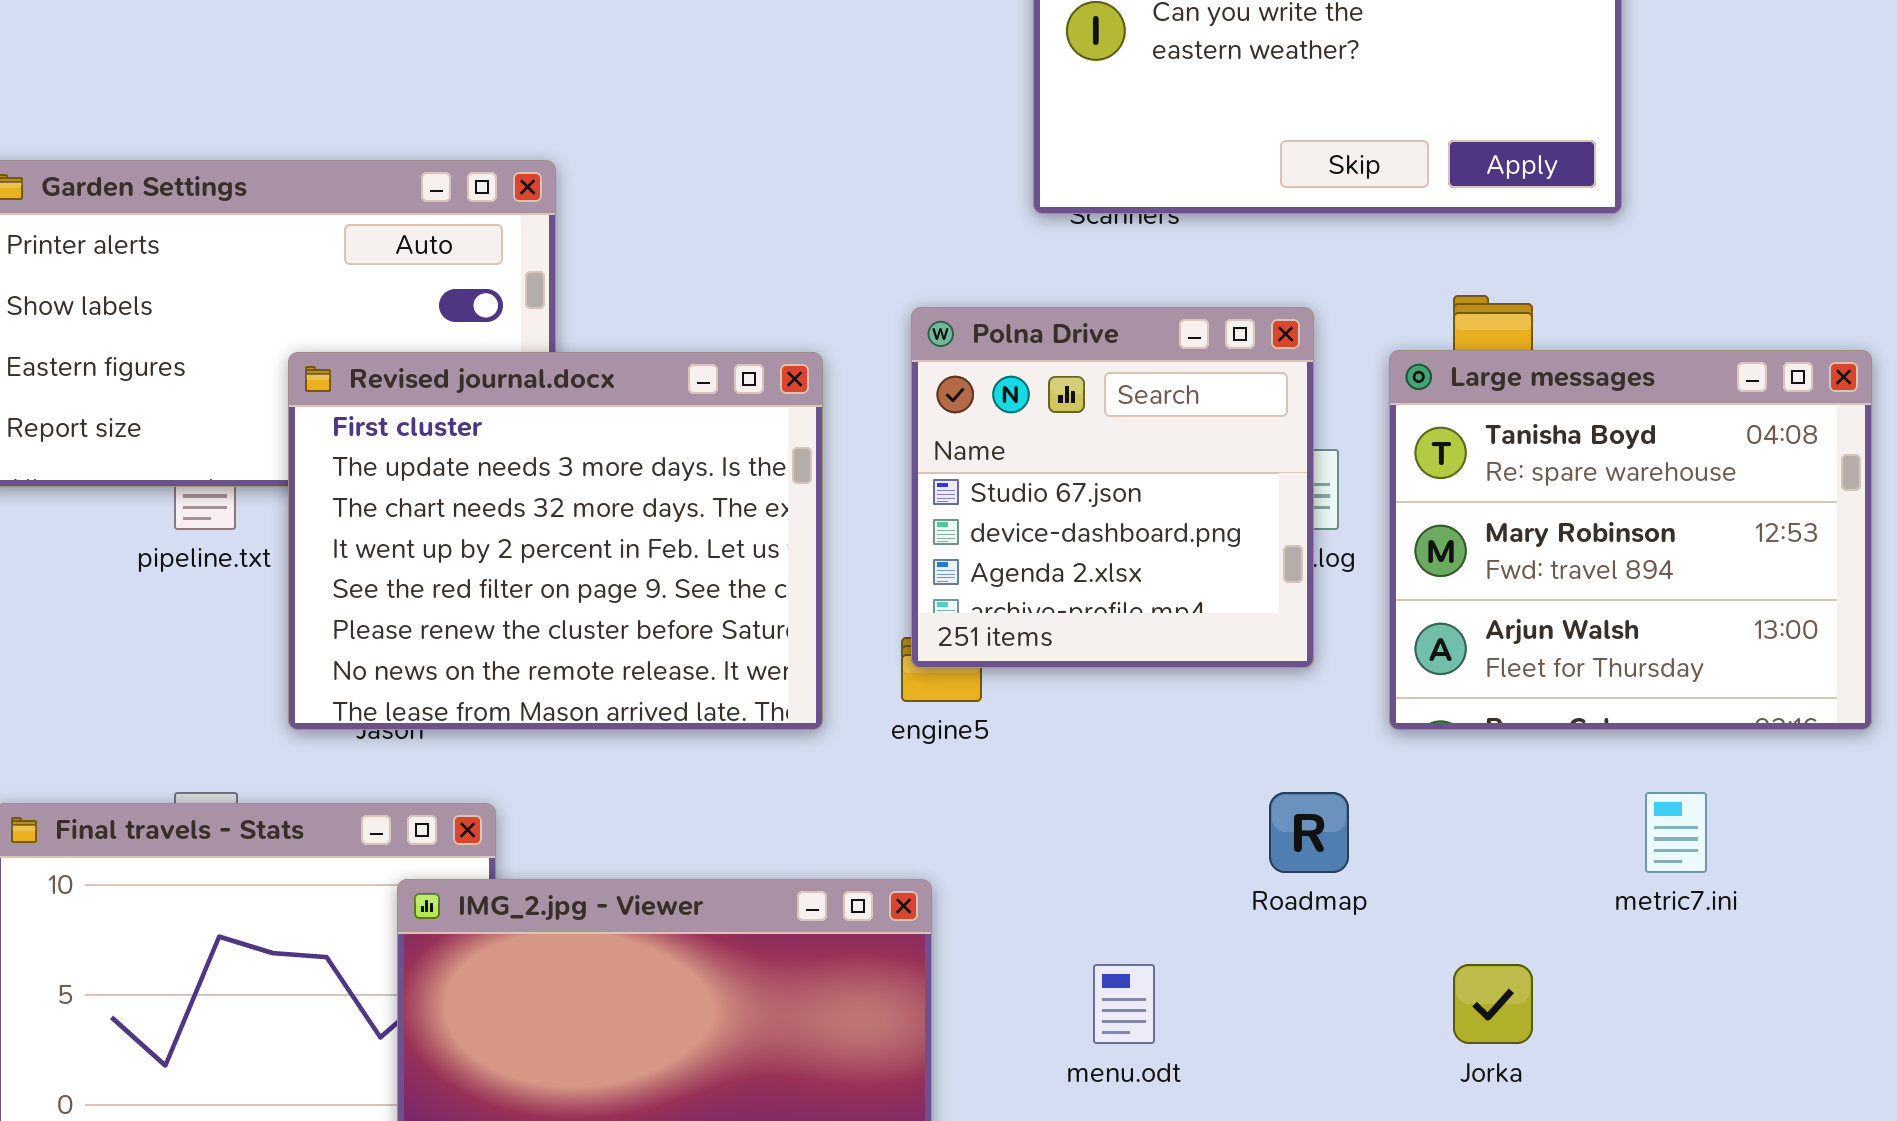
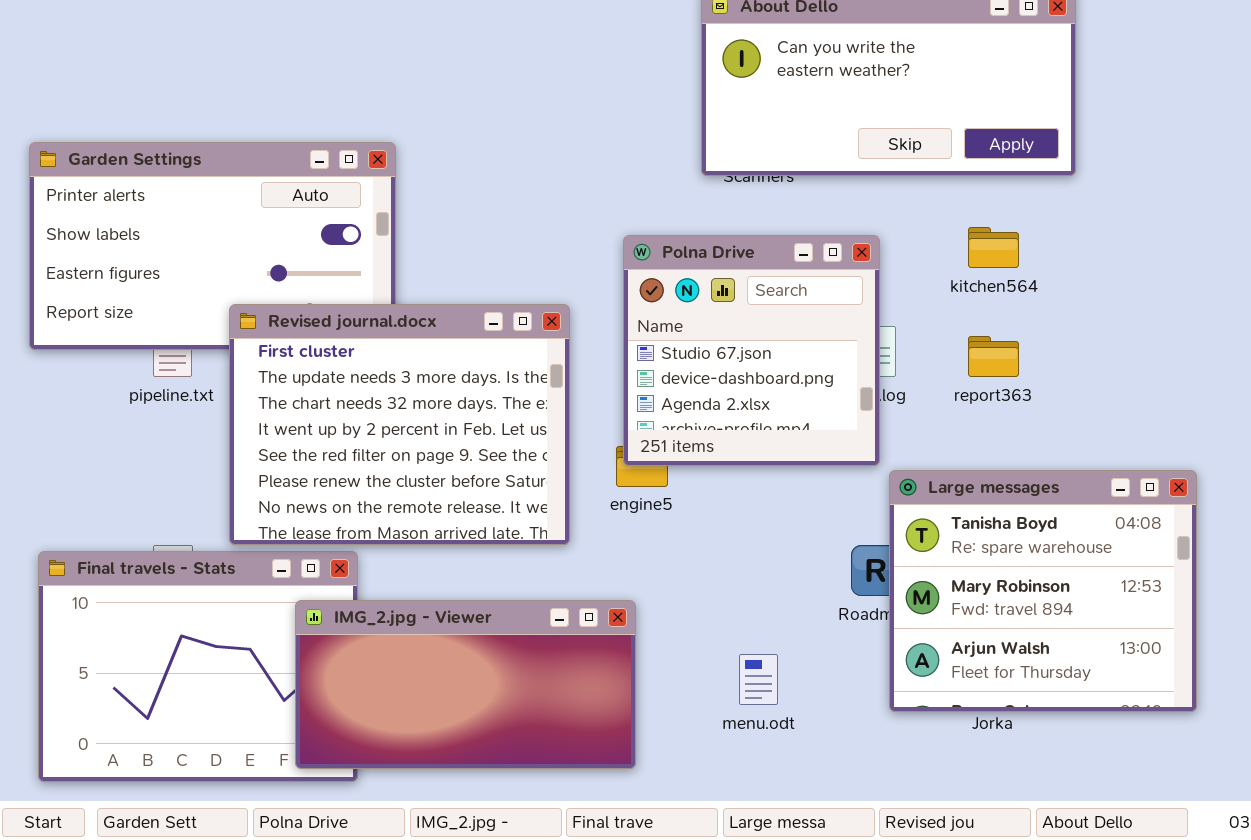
Large messages: [1389,350,1872,730] -> [889,470,1197,712], moved
Revised journal.docx: [288,352,823,730] -> [229,304,570,545], moved

